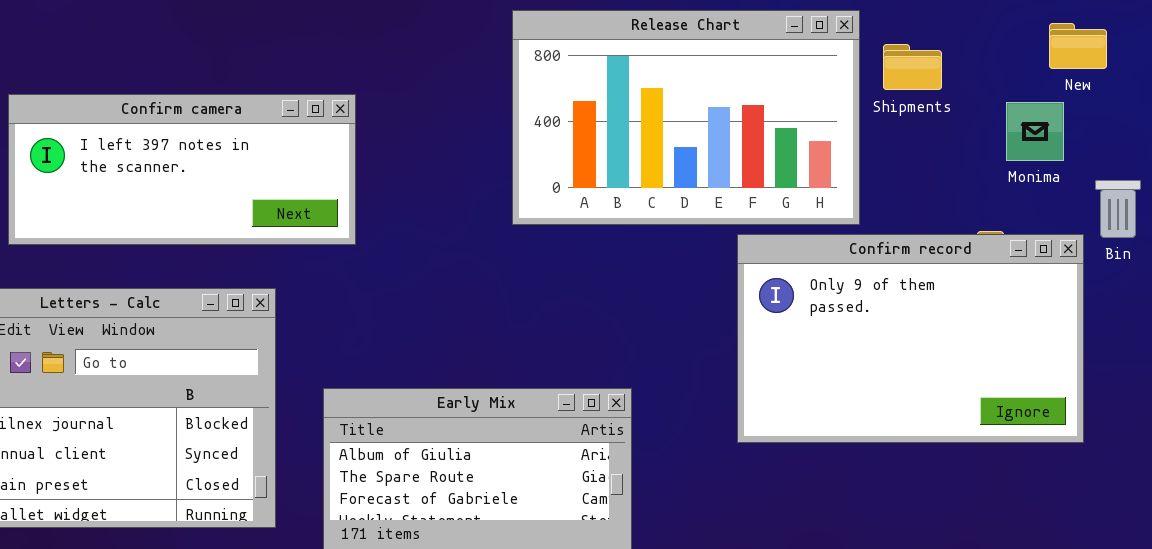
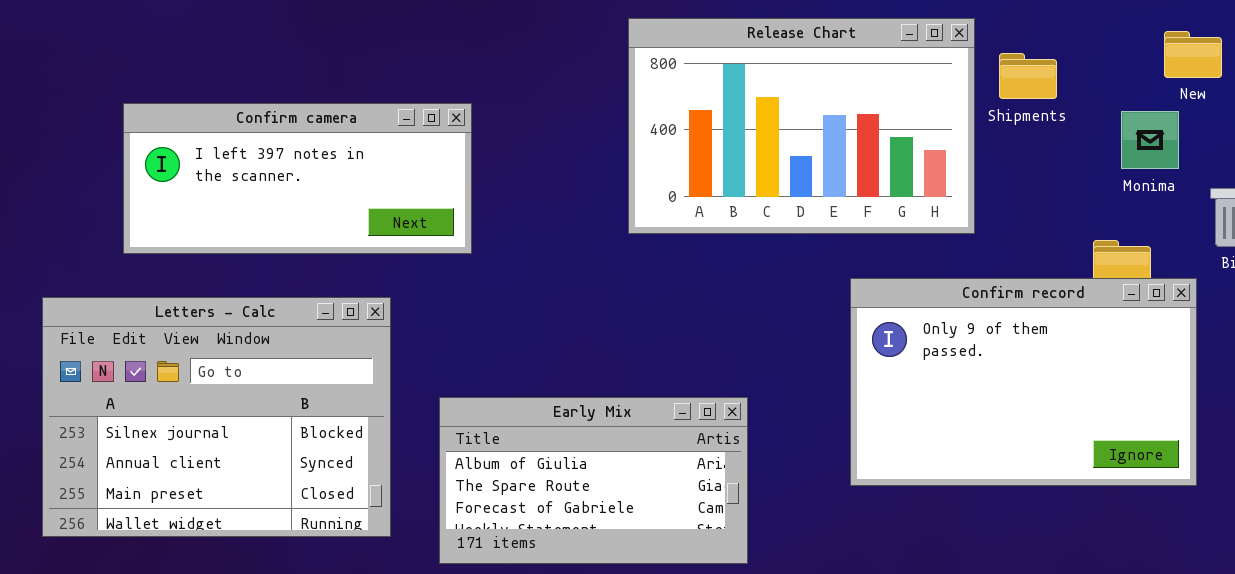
Confirm record: [737,234,1084,443] -> [850,278,1197,486], moved

